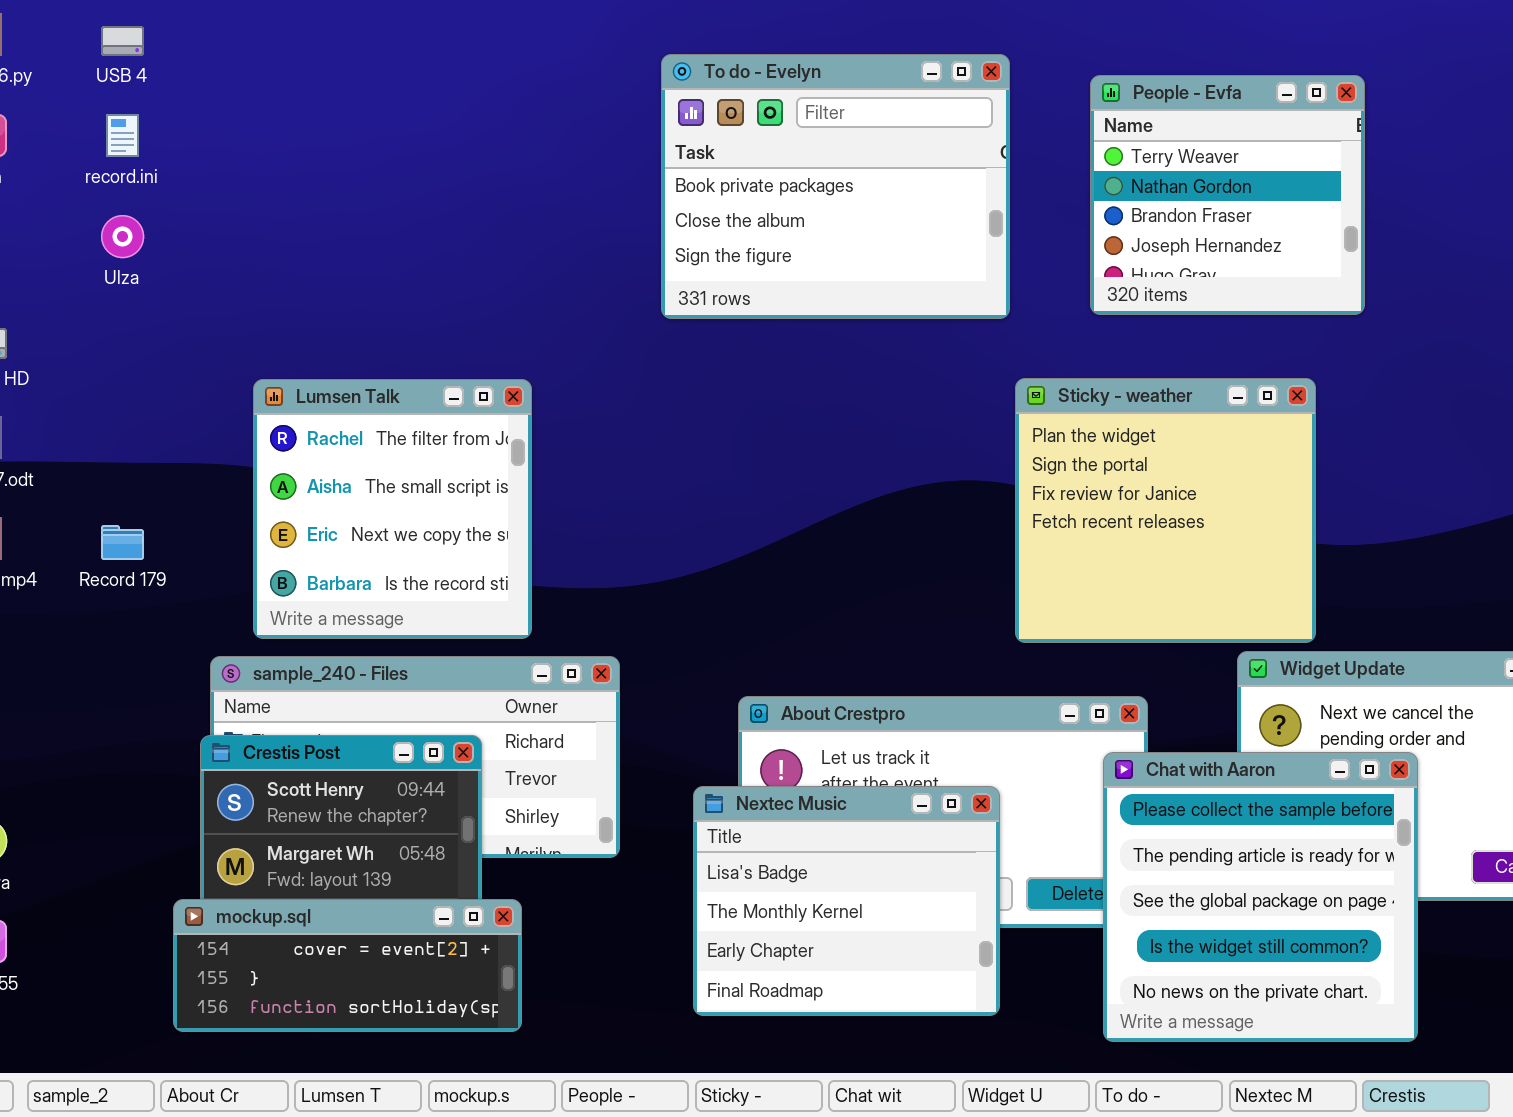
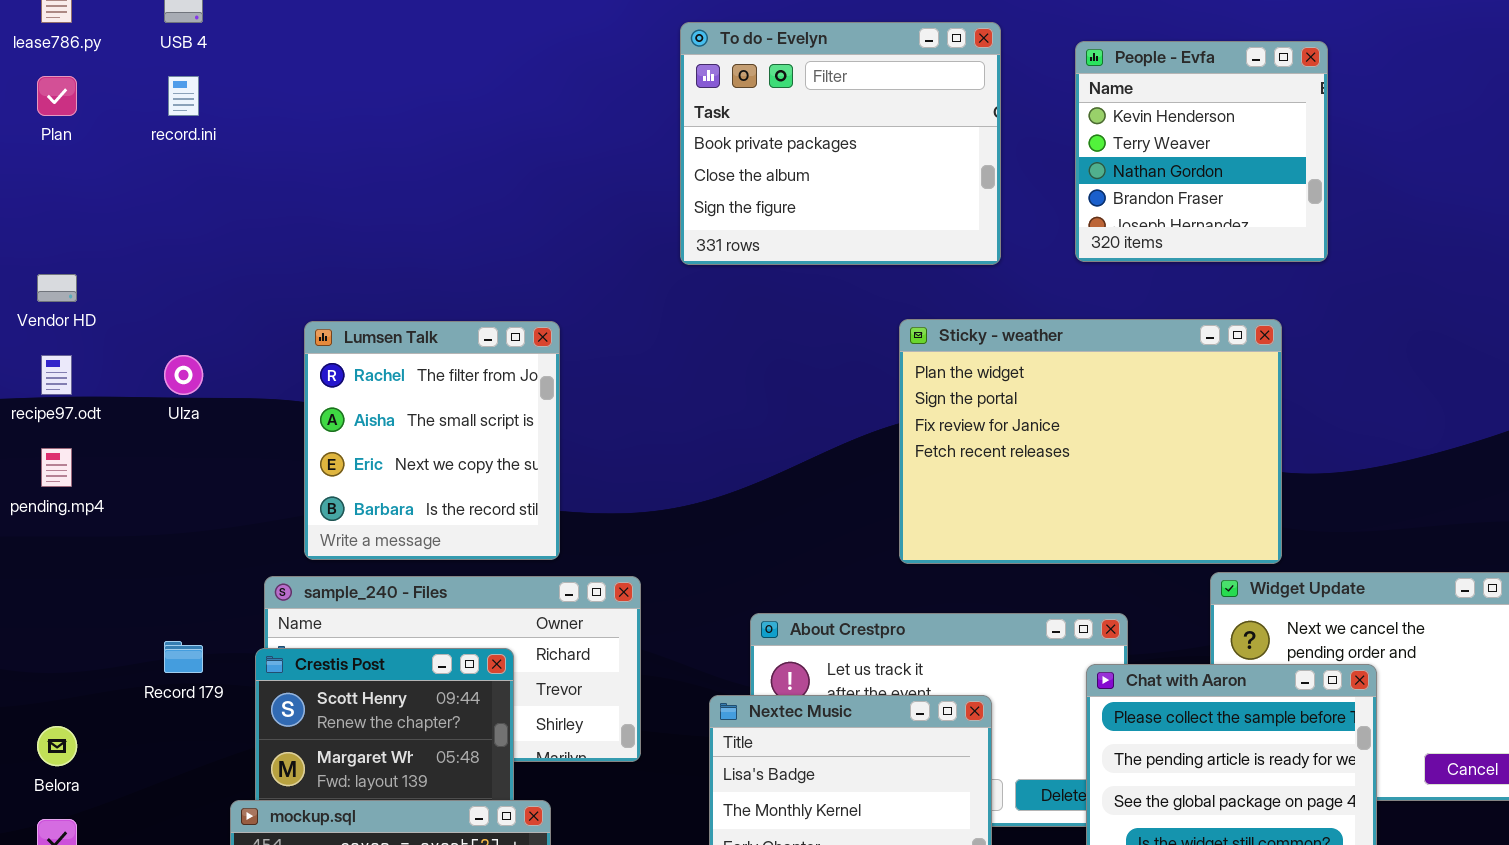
People - Evfa: [1090,75,1365,315] -> [1075,41,1328,262], scrolled up 1 row
Ulza: [101,215,144,258] -> [164,355,203,395], moved
Sticky - weather: [1015,378,1316,643] -> [899,319,1282,564], resized
Record 179: [101,525,144,560] -> [164,641,203,673], moved

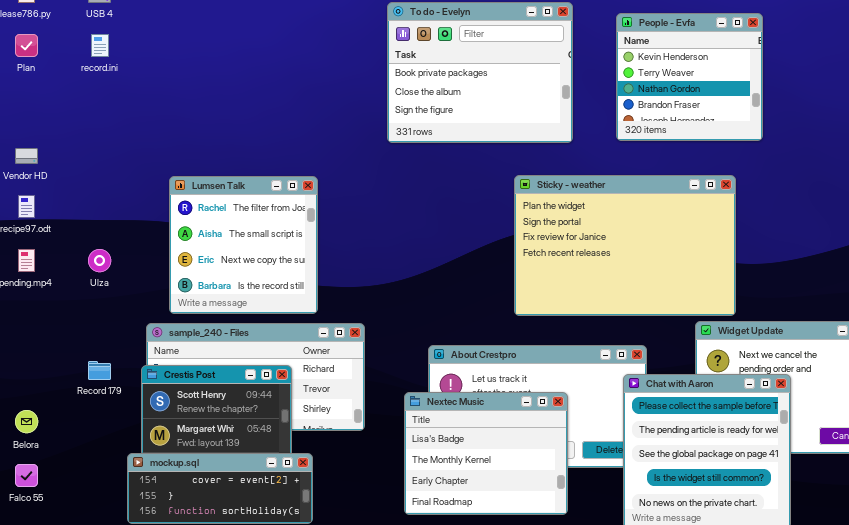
Ulza: [164,355,203,395] -> [88,249,111,272], moved

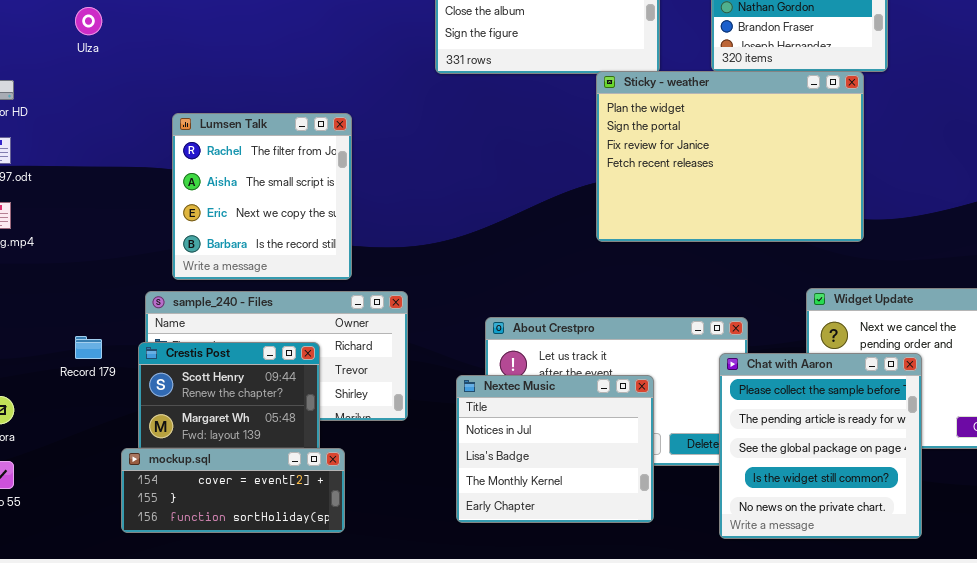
Sticky - weather: [514,175,736,316] -> [596,71,864,242], moved
Ulza: [88,249,111,272] -> [75,7,102,35], moved
Nextec Music: [404,392,568,515] -> [456,375,654,523], scrolled up 1 row

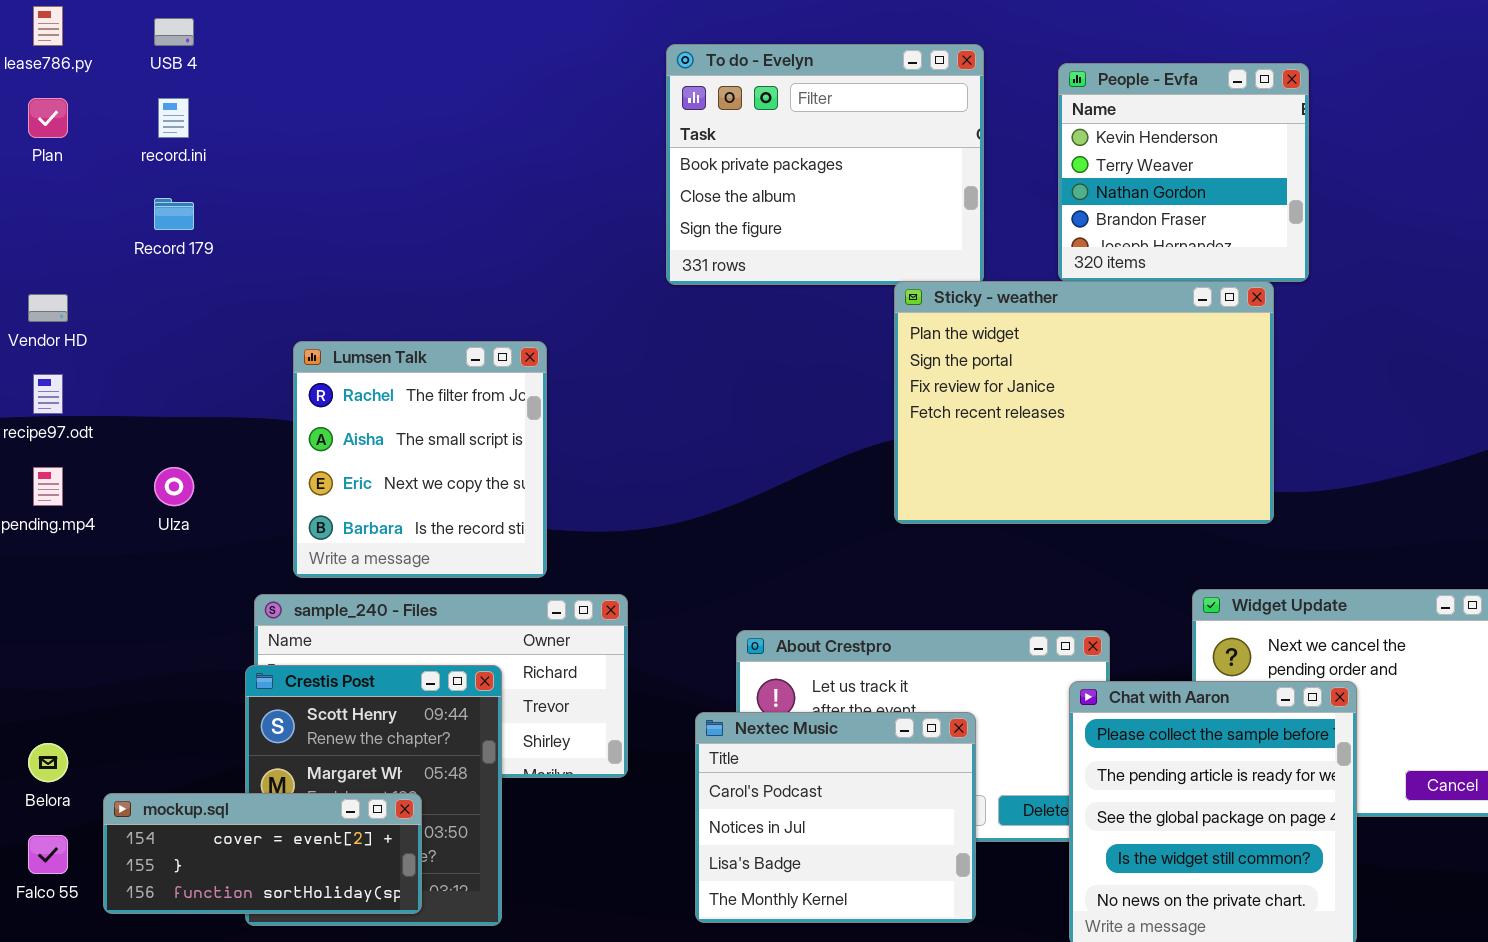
Ulza: [75,7,102,35] -> [154,467,194,506], moved
Record 179: [75,336,102,359] -> [154,198,194,230], moved
Nextec Music: [456,375,654,523] -> [695,712,976,923], scrolled up 1 row
mockup.sql: [121,448,345,533] -> [103,793,422,914], moved

